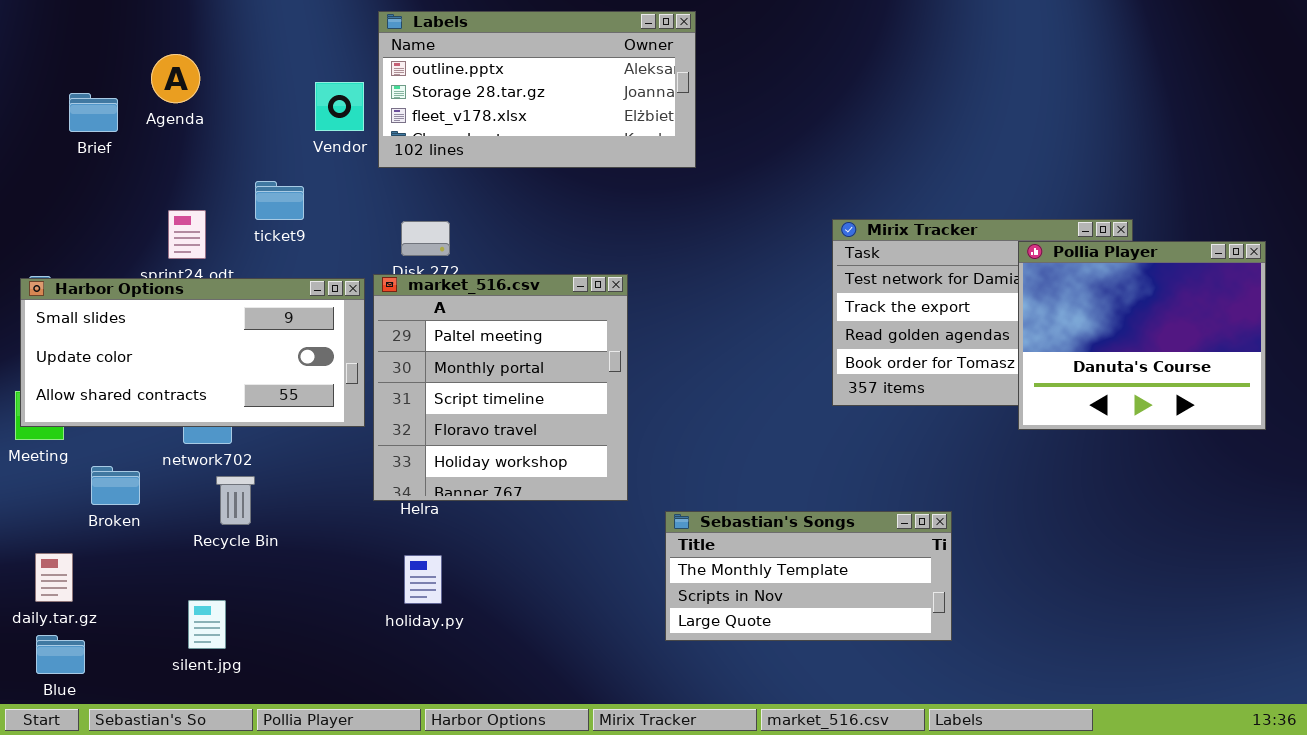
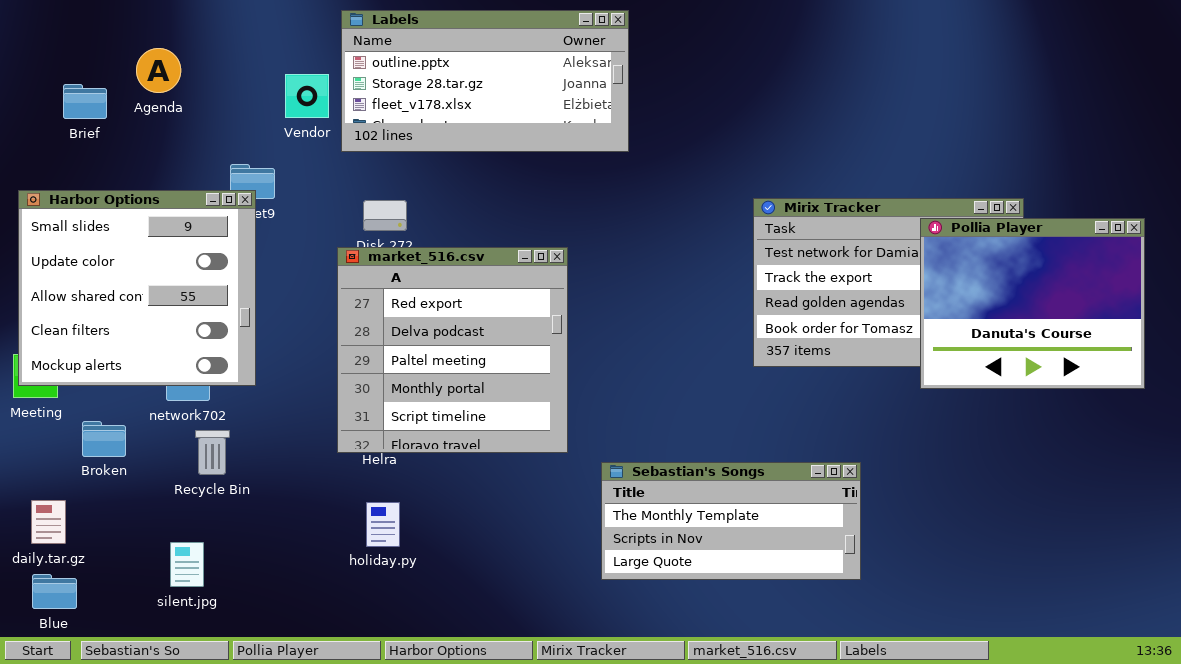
market_516.csv: [373,274,628,501] -> [337,247,568,453], scrolled up 2 rows
Harbor Options: [20,278,365,427] -> [18,190,256,386], resized

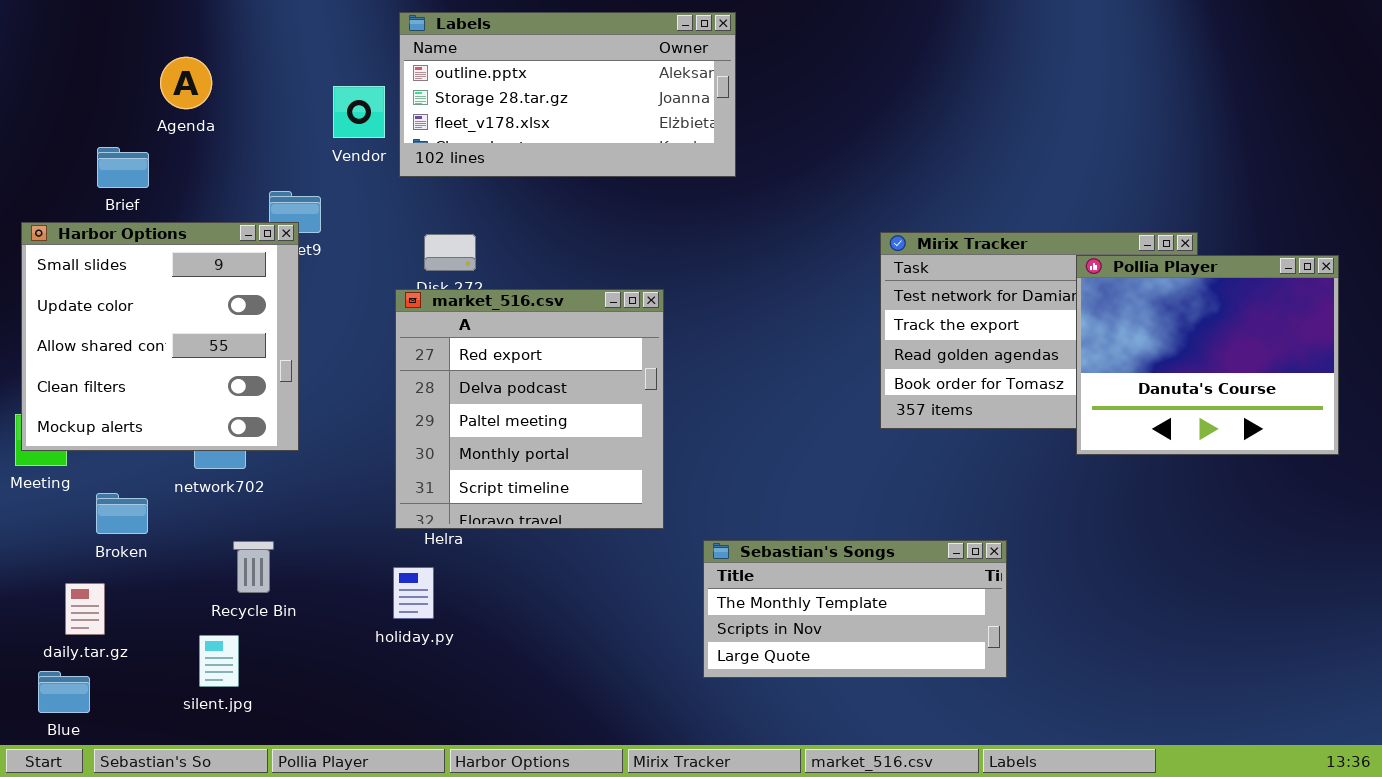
Brief: [63,84,107,119] -> [97,147,149,188], moved
Recycle Bin: [195,430,230,475] -> [233,541,274,593], moved
daily.tar.gz: [31,500,66,544] -> [65,583,105,635], moved
holiday.py: [366,502,400,547] -> [393,567,434,619], moved

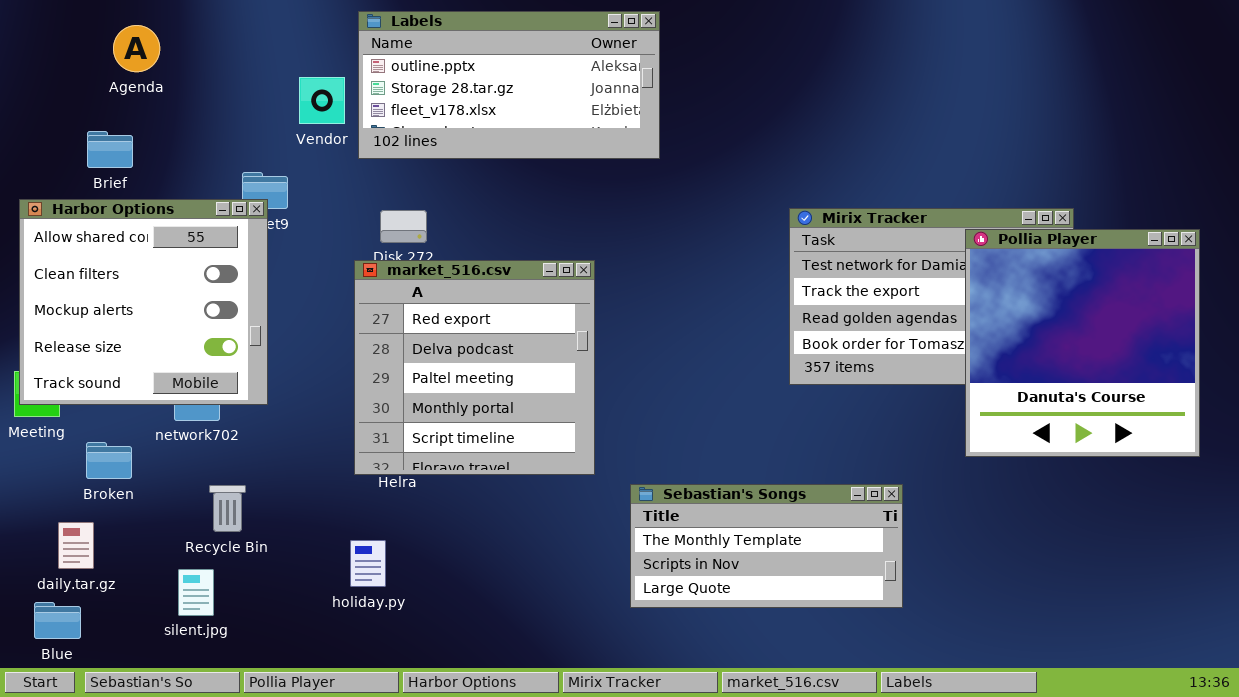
Agenda: [160,57,212,109] -> [113,25,160,72], moved
Harbor Options: [21,222,299,451] -> [19,199,268,405], scrolled down 2 rows
Pollia Player: [1076,255,1339,455] -> [965,229,1200,457], resized
holiday.py: [393,567,434,619] -> [350,540,386,587], moved

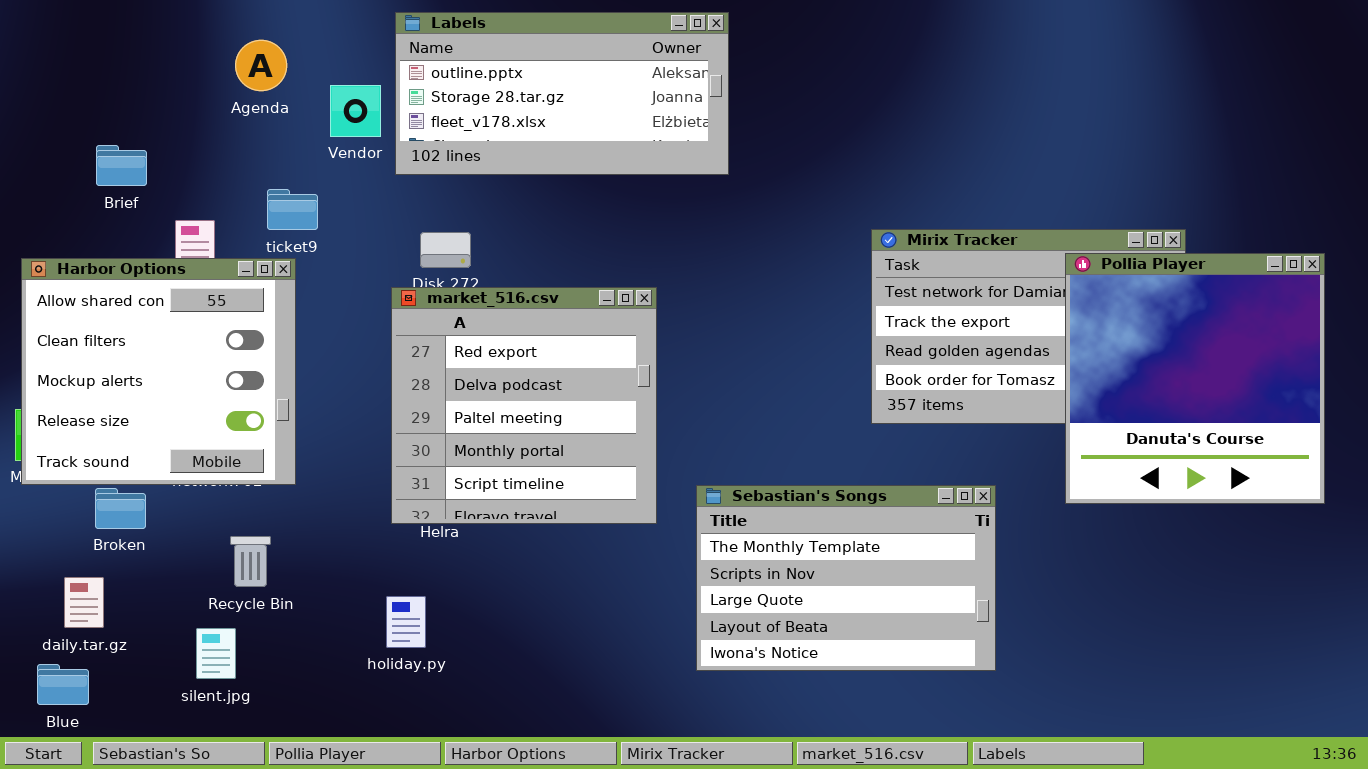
Agenda: [113,25,160,72] -> [235,40,287,91], moved
Harbor Options: [19,199,268,405] -> [21,258,296,485], moved
Sebastian's Songs: [630,484,903,608] -> [696,485,996,671], resized

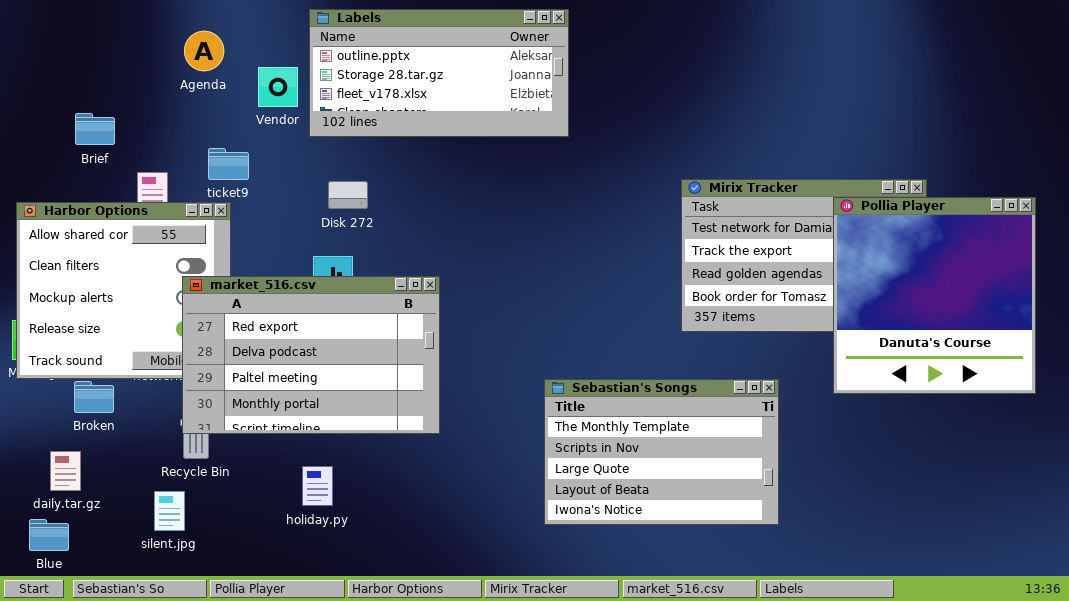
market_516.csv: [391,287,657,524] -> [182,276,440,434], moved, resized

